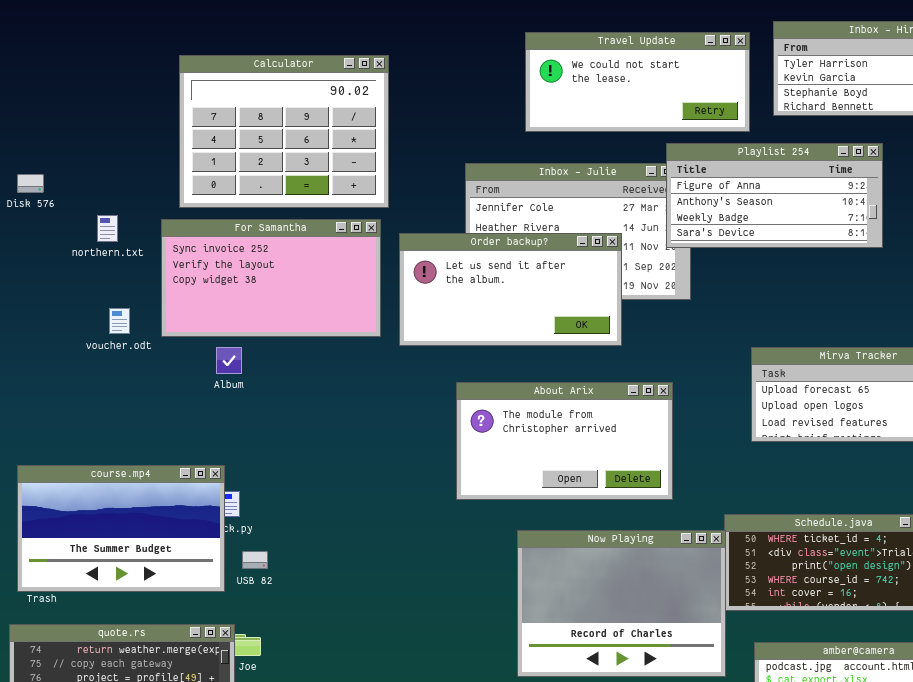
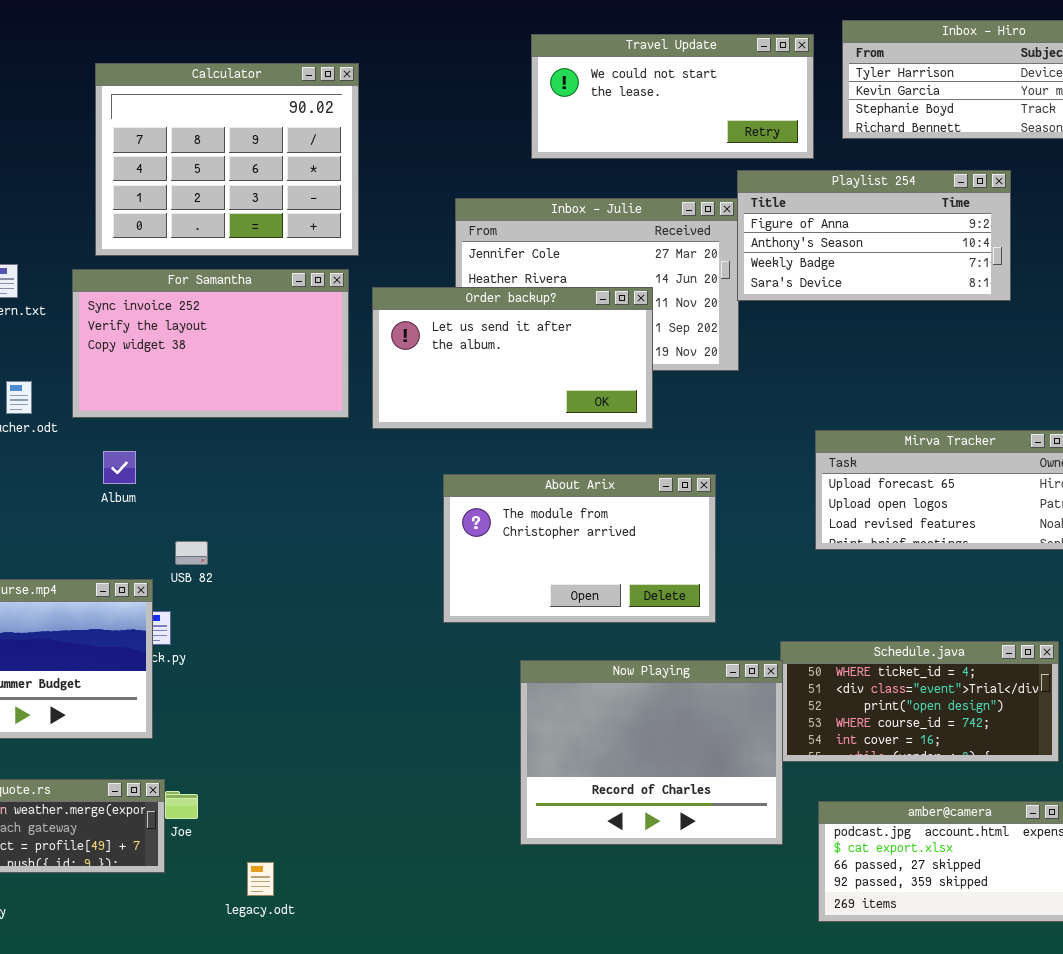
Playlist 254: [666,143,883,248] -> [737,170,1011,301], moved
Album: [216,347,242,374] -> [103,451,136,484], moved
USB 82: [242,551,268,569] -> [175,541,208,565], moved

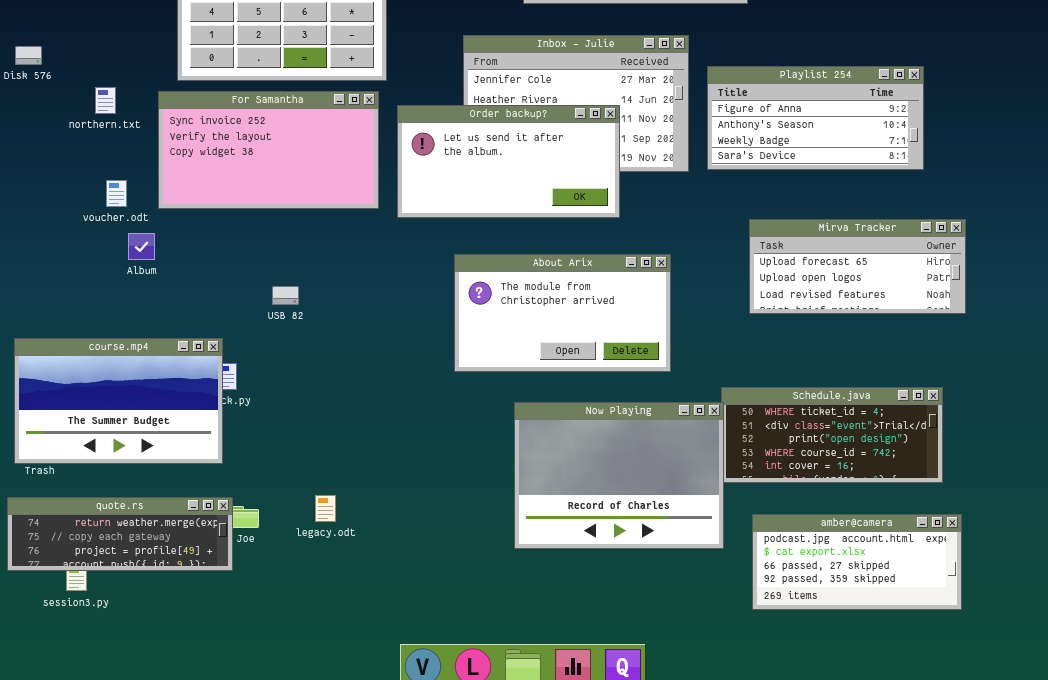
Playlist 254: [737,170,1011,301] -> [707,66,924,170], moved
Album: [103,451,136,484] -> [128,233,155,260], moved
USB 82: [175,541,208,565] -> [272,286,299,305], moved
legacy.odt: [247,862,274,896] -> [315,495,336,522], moved

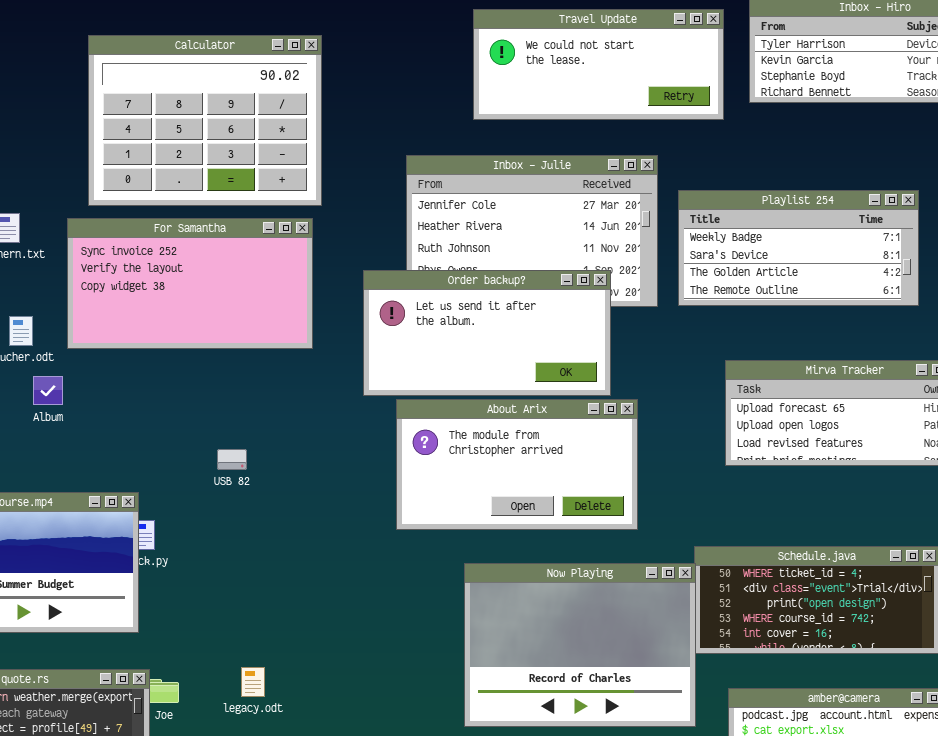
Playlist 254: [707,66,924,170] -> [678,190,919,306], scrolled down 2 rows
Order backup?: [397,105,620,218] -> [363,270,611,396], moved
USB 82: [272,286,299,305] -> [217,449,247,470], moved

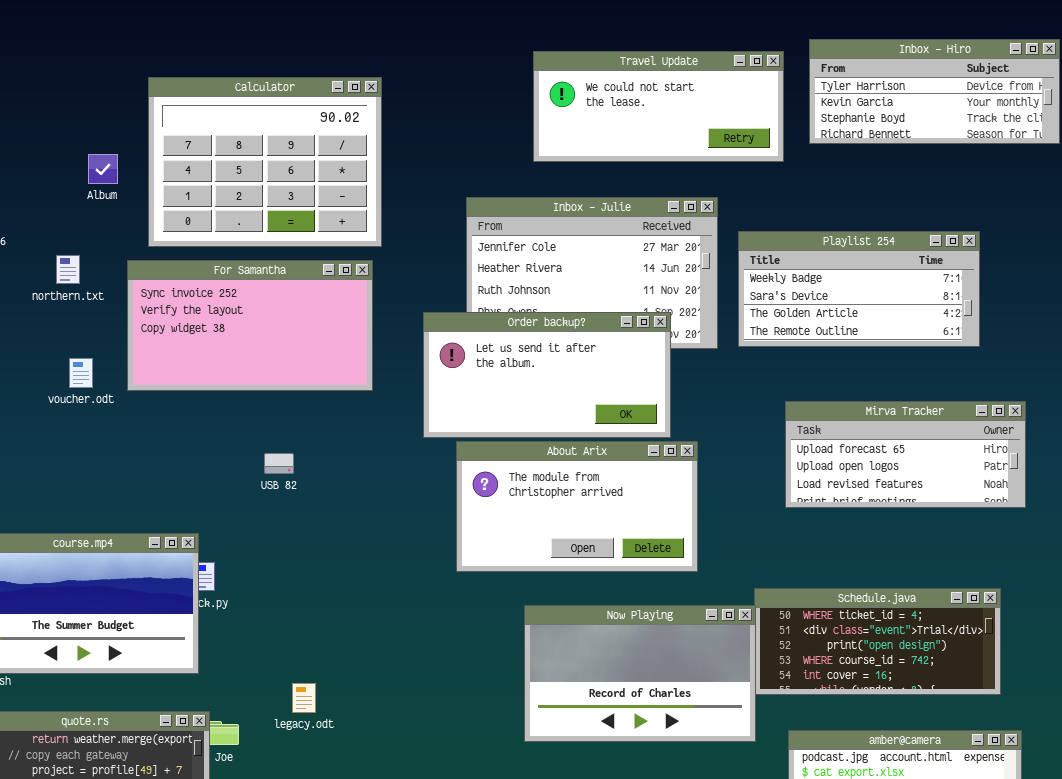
Album: [33,376,63,405] -> [88,154,118,184], moved
USB 82: [217,449,247,470] -> [264,453,294,474], moved
Now Playing: [464,563,696,727] -> [524,605,756,742], resized
legacy.odt: [241,667,265,697] -> [292,683,316,713], moved

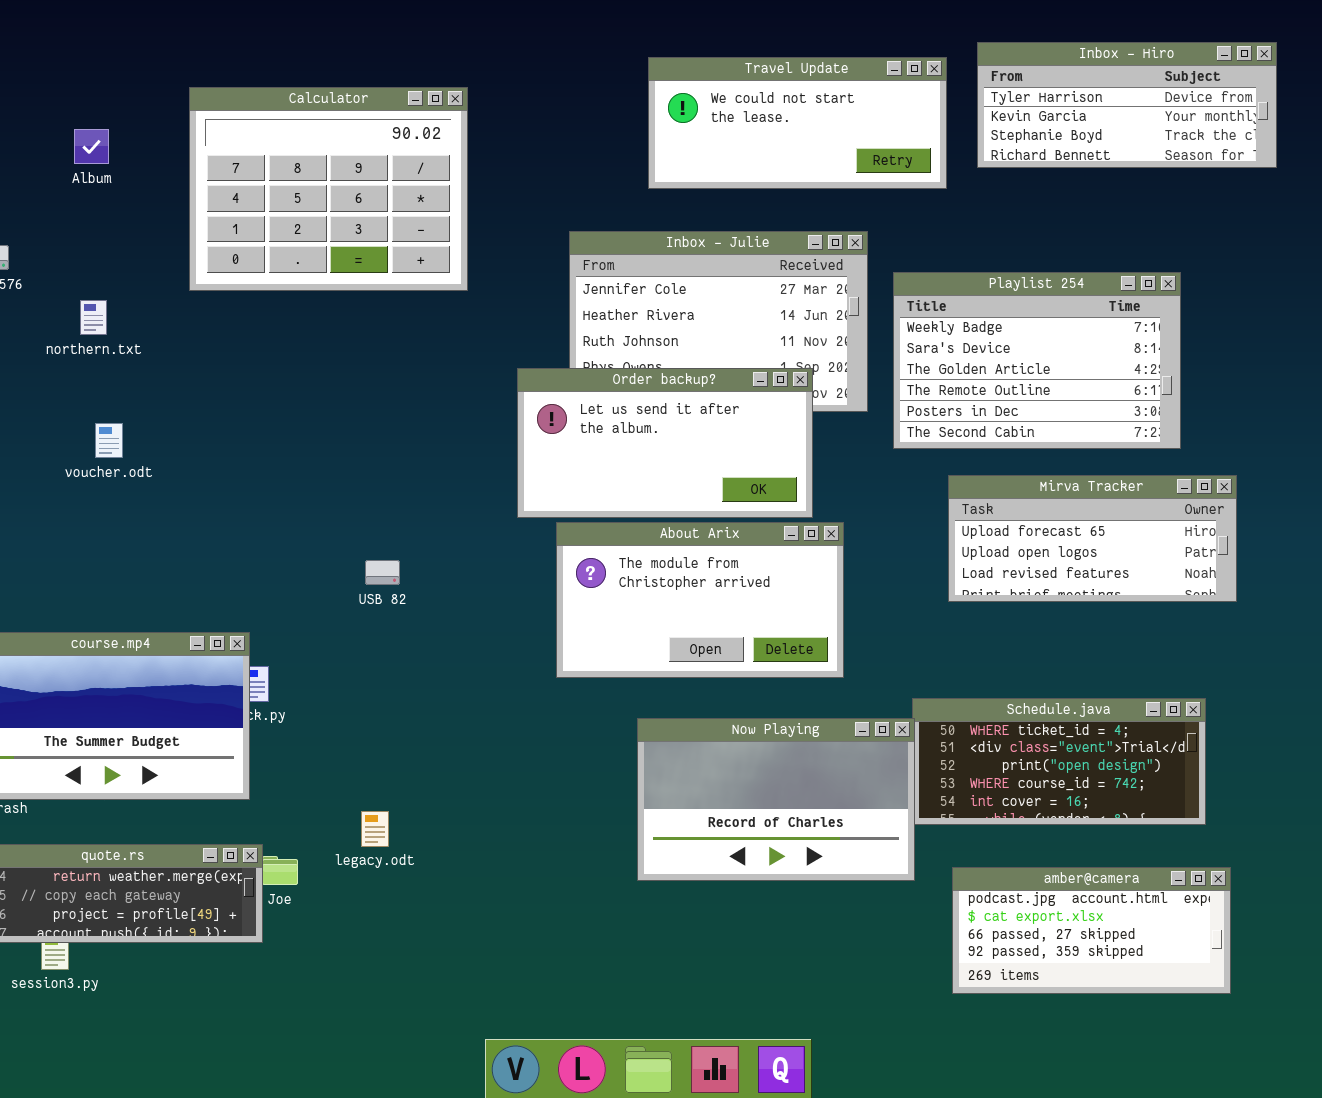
Album: [88,154,118,184] -> [74,129,109,164], moved
Playlist 254: [738,231,980,347] -> [893,272,1181,449], resized
For Samantha: [127,260,373,391] -> none, closed
USB 82: [264,453,294,474] -> [365,560,400,585], moved

